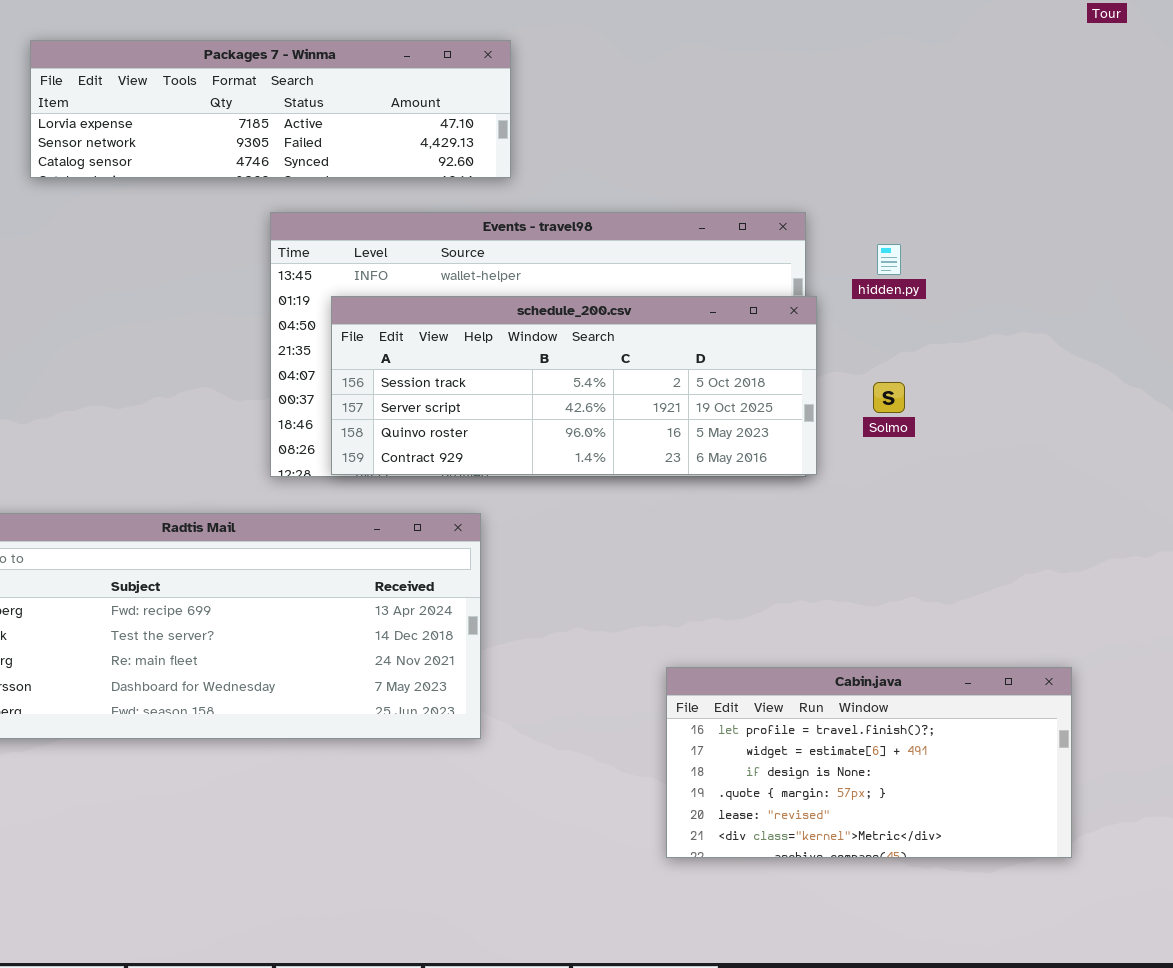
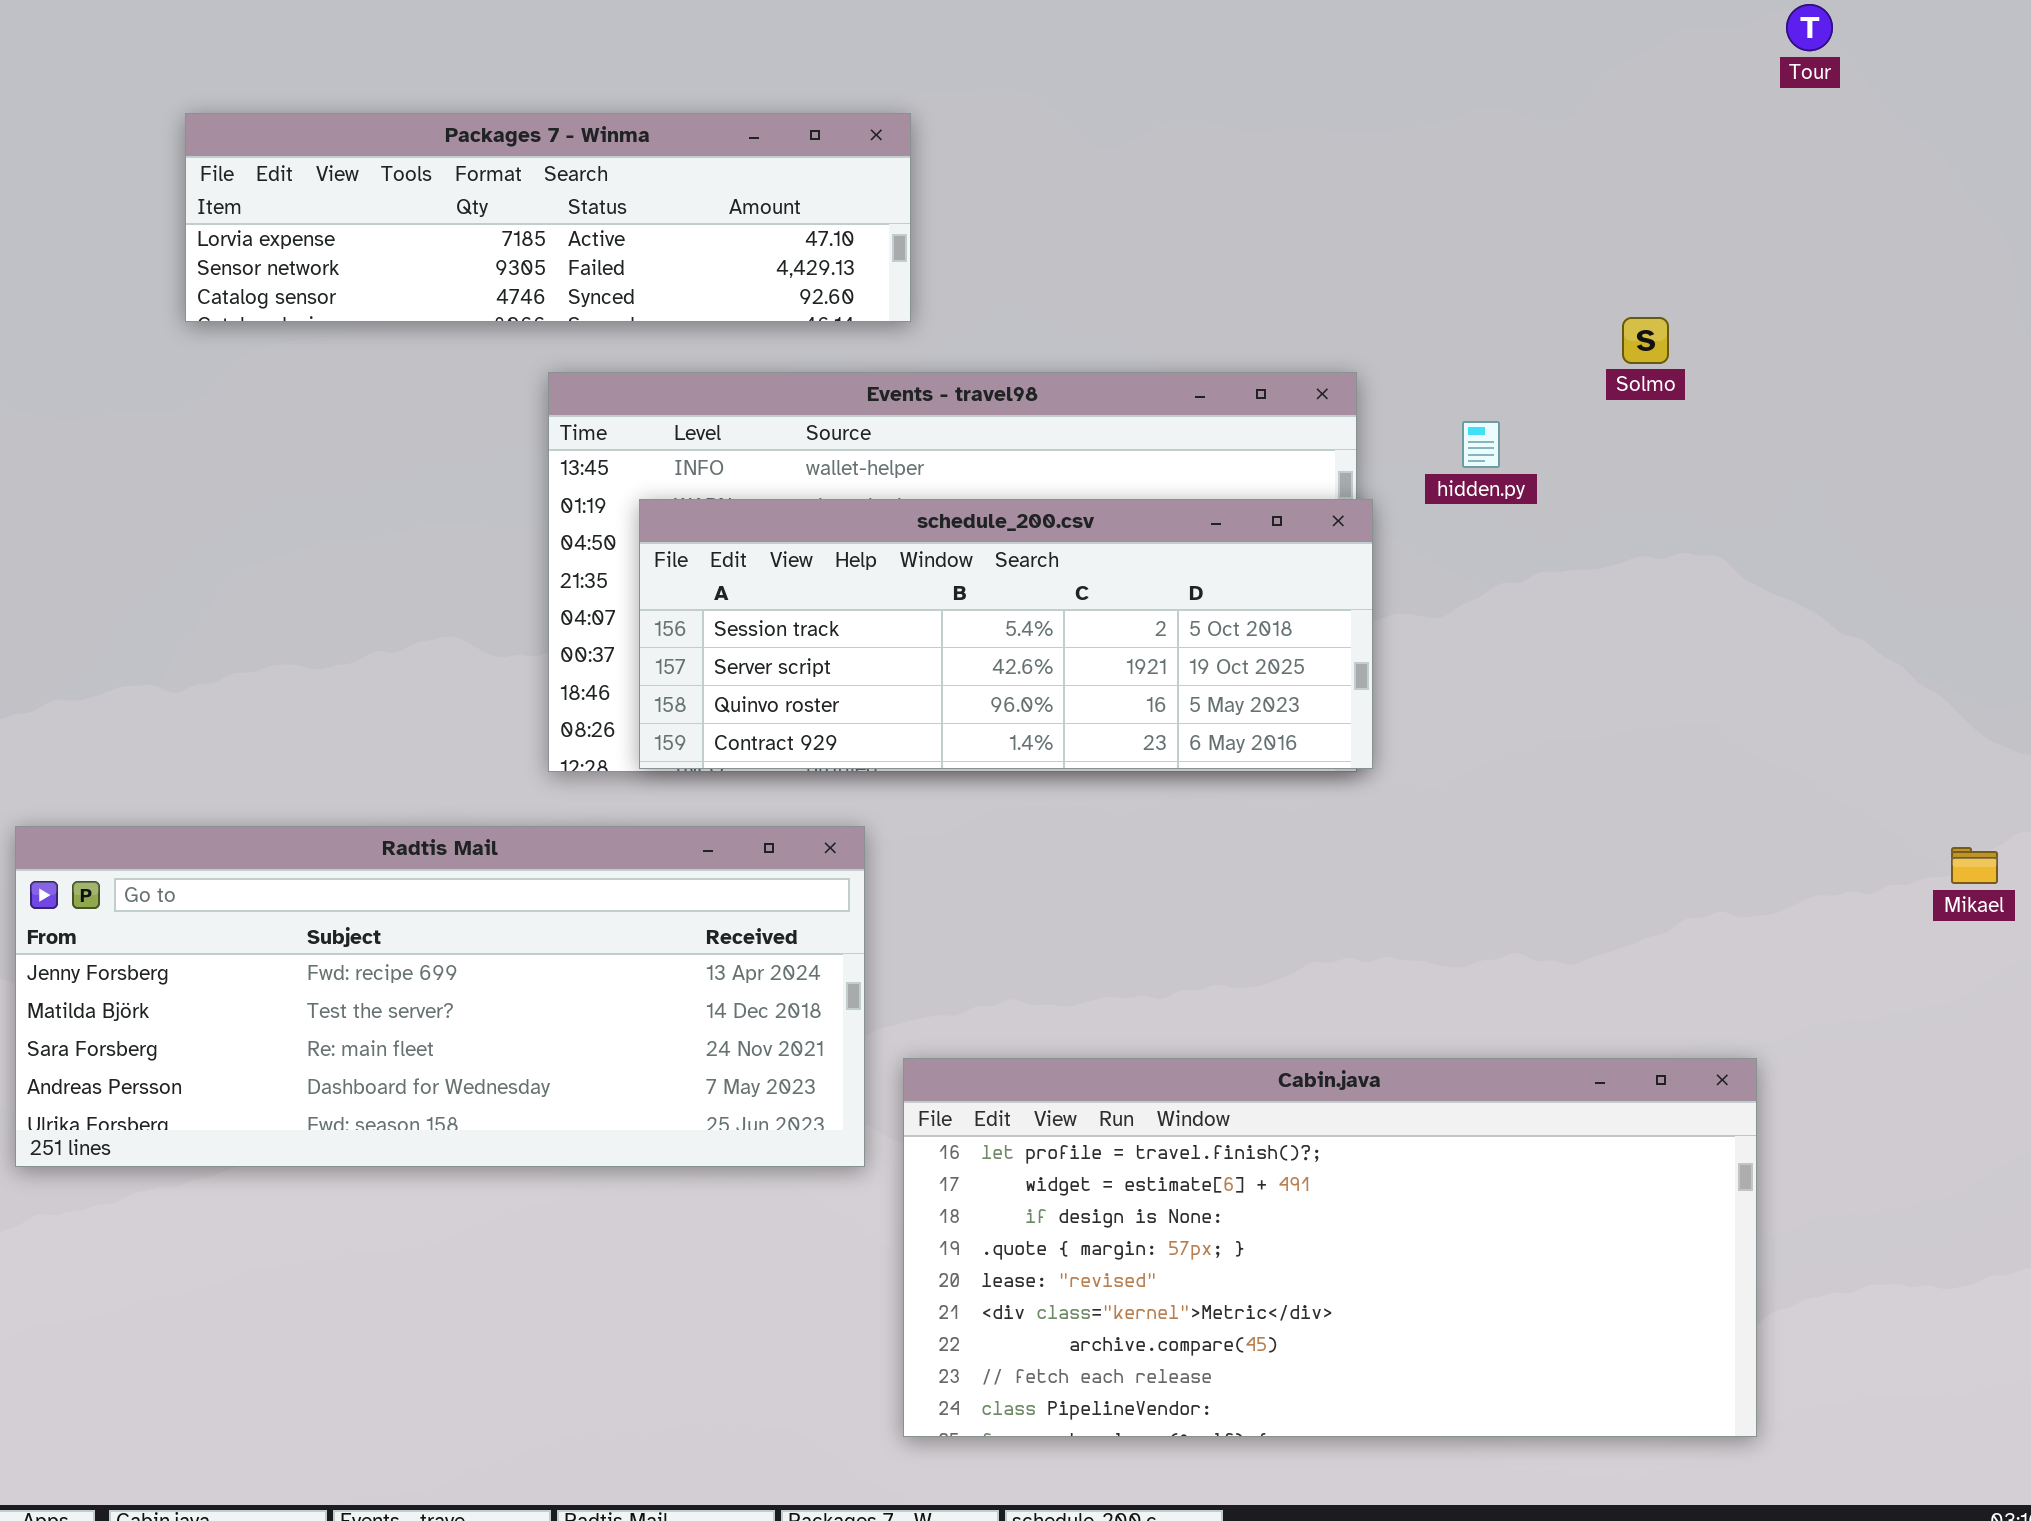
Solmo: [873,382,905,413] -> [1622,317,1669,364], moved
Cabin.java: [666,667,1072,858] -> [903,1058,1757,1437], resized

